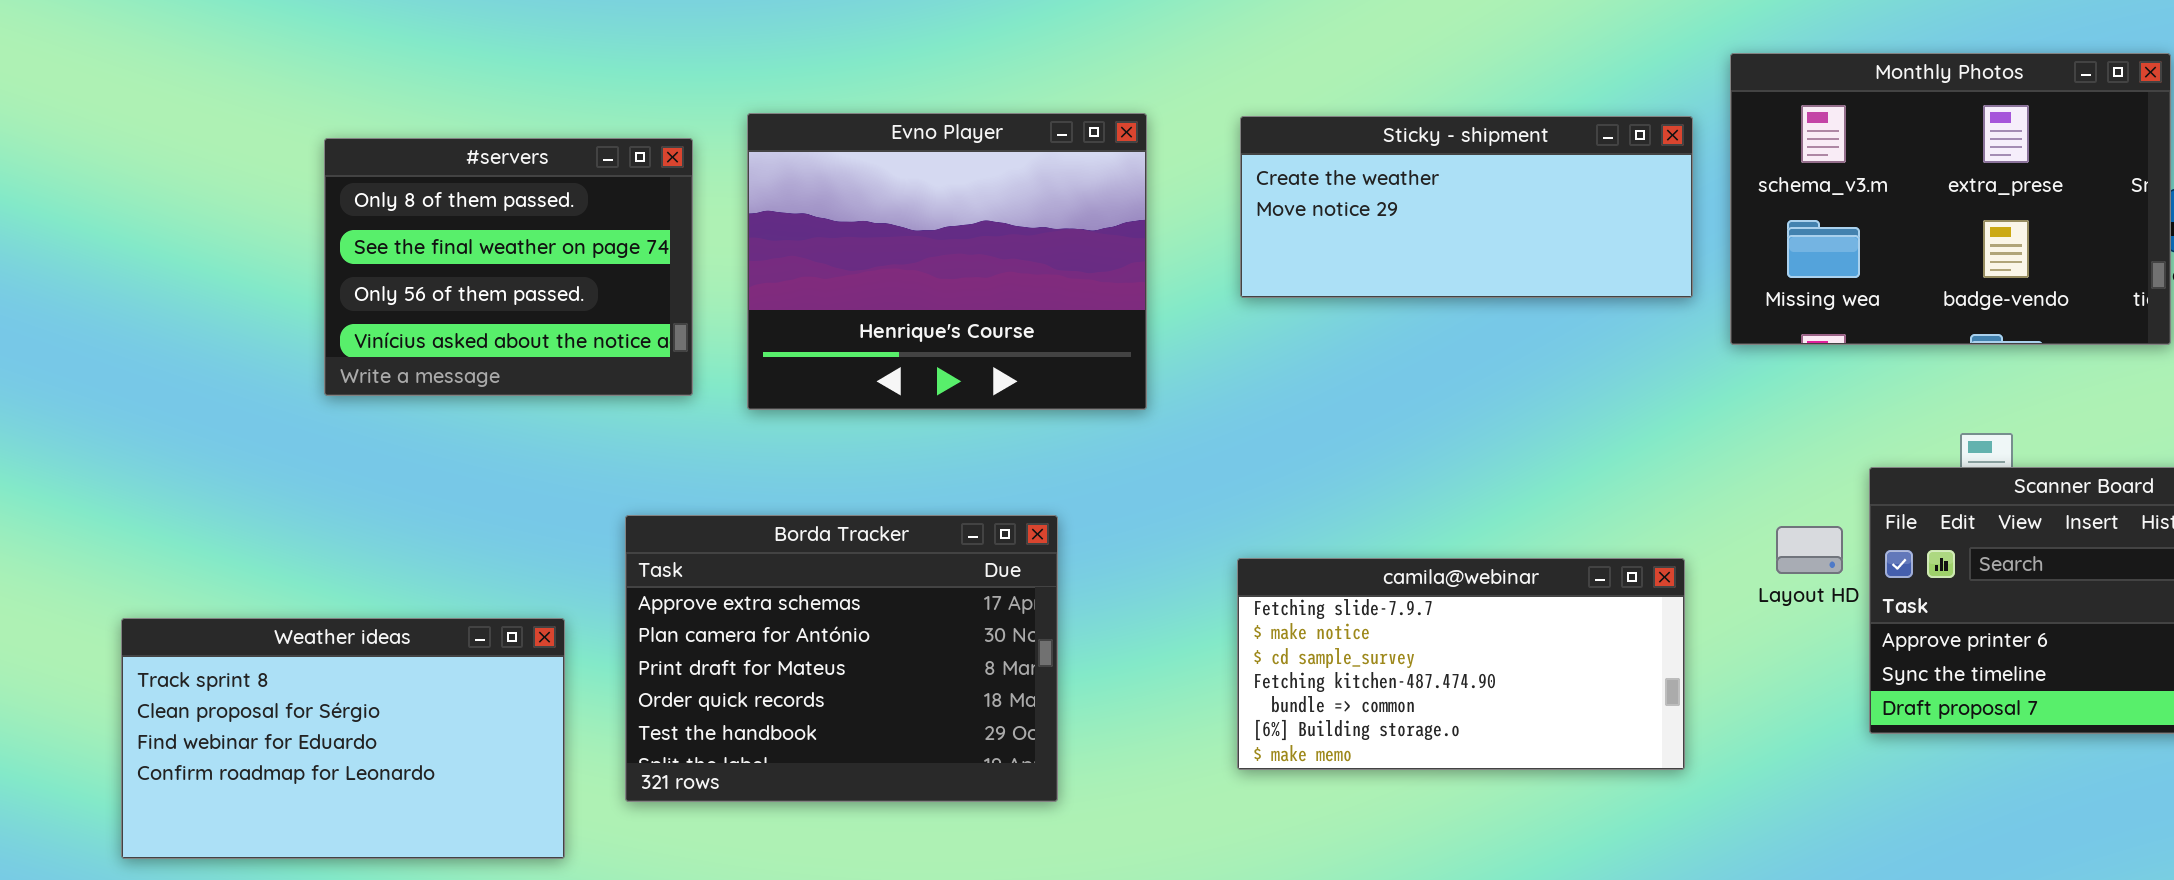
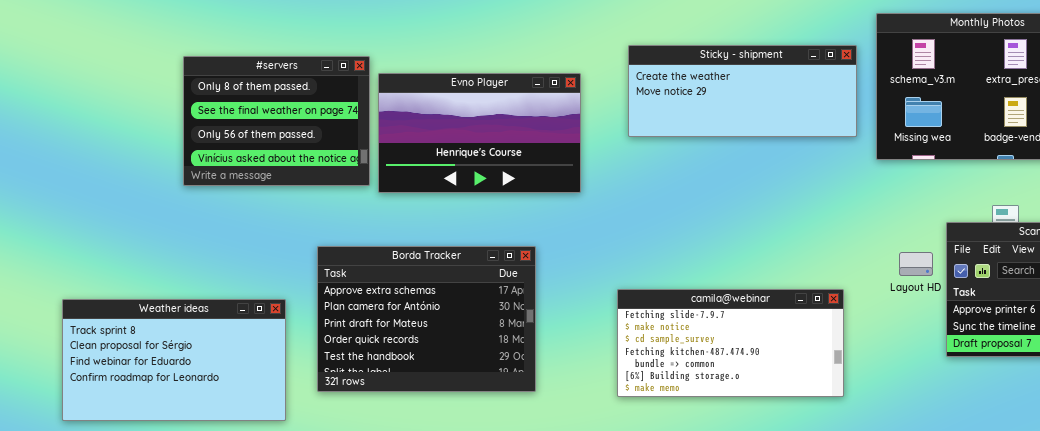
Evno Player: [747,113,1147,410] -> [378,73,581,193], resized
#servers: [324,138,693,396] -> [183,56,370,186], moved
camila@webinar: [1237,558,1685,770] -> [617,289,844,397], moved

